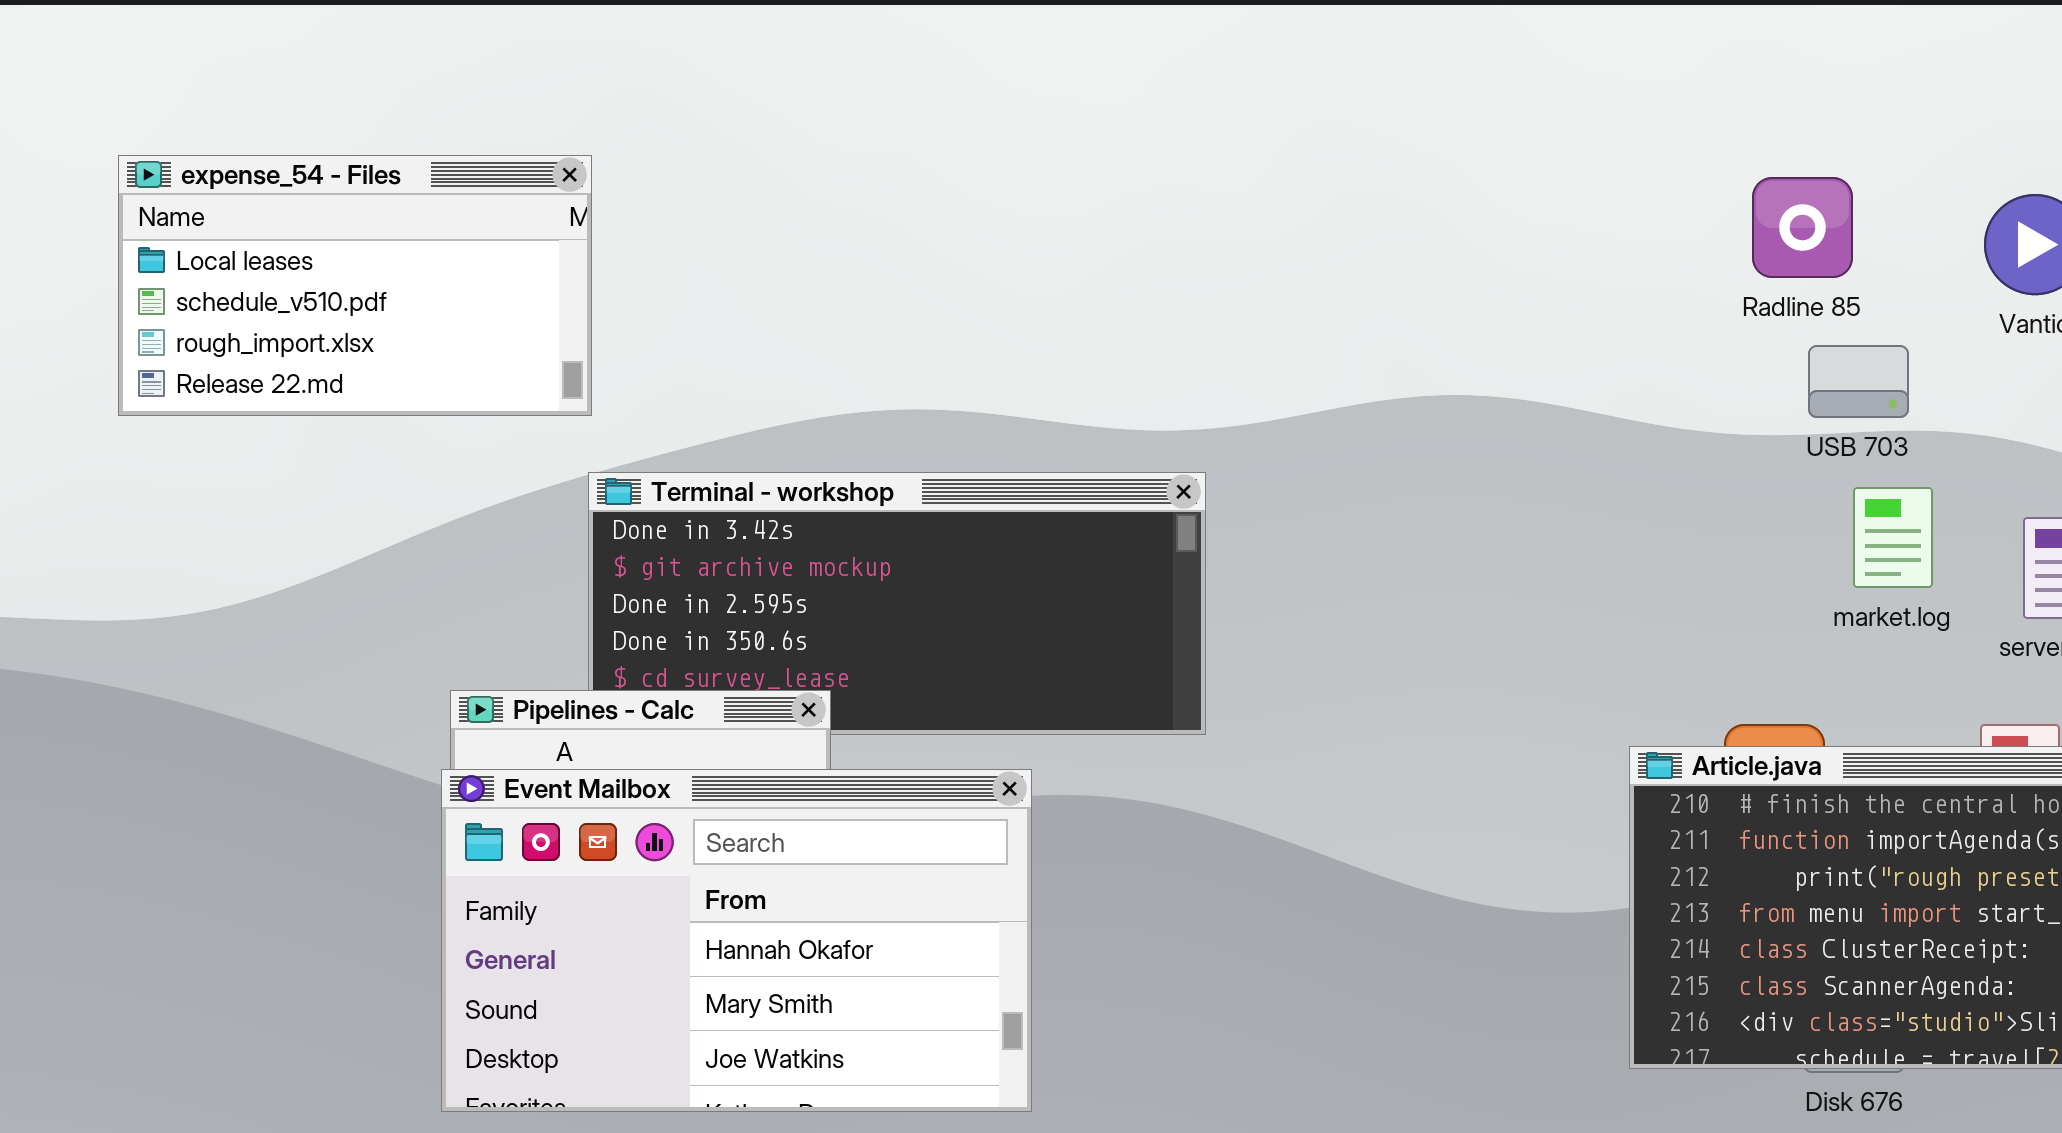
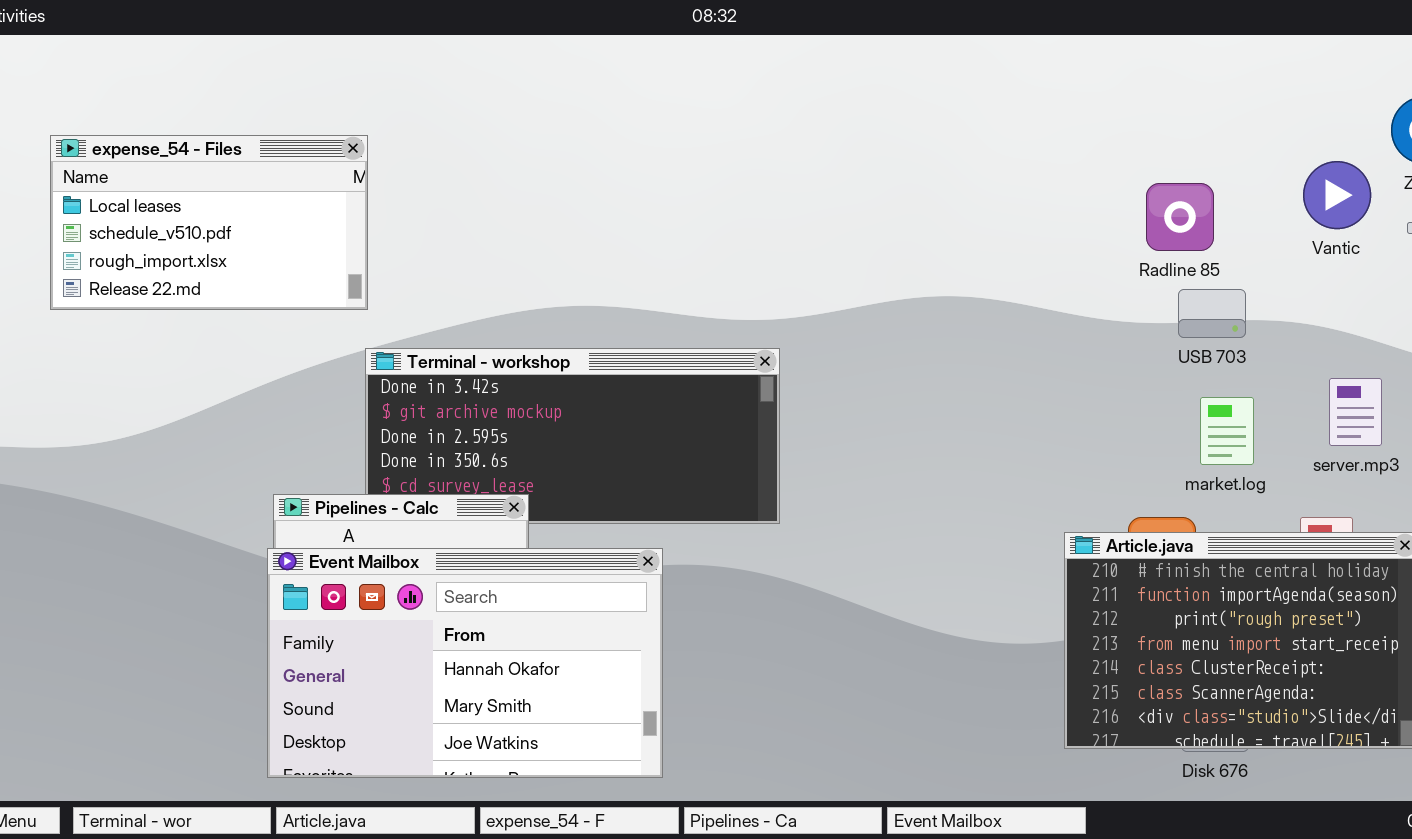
Radline 85: [1752,177,1853,278] -> [1146,183,1214,251], moved
USB 703: [1808,345,1909,418] -> [1178,289,1246,338], moved
market.log: [1853,487,1933,588] -> [1200,397,1254,465], moved

